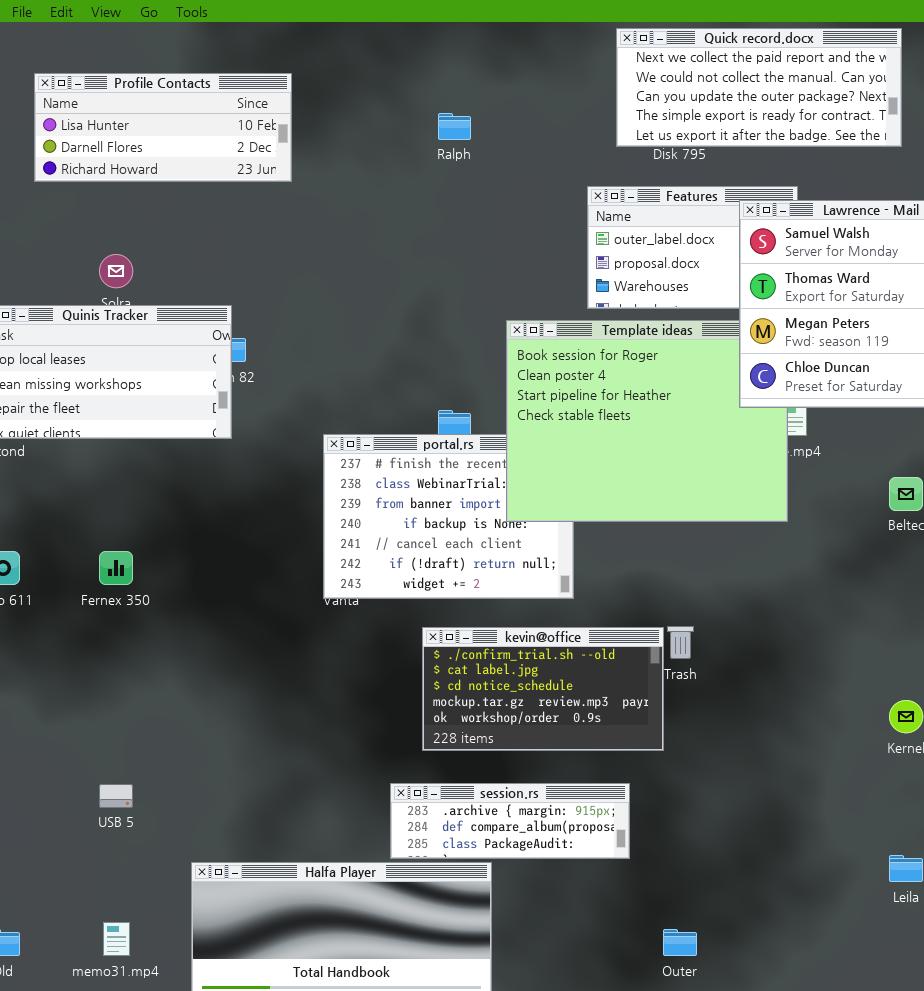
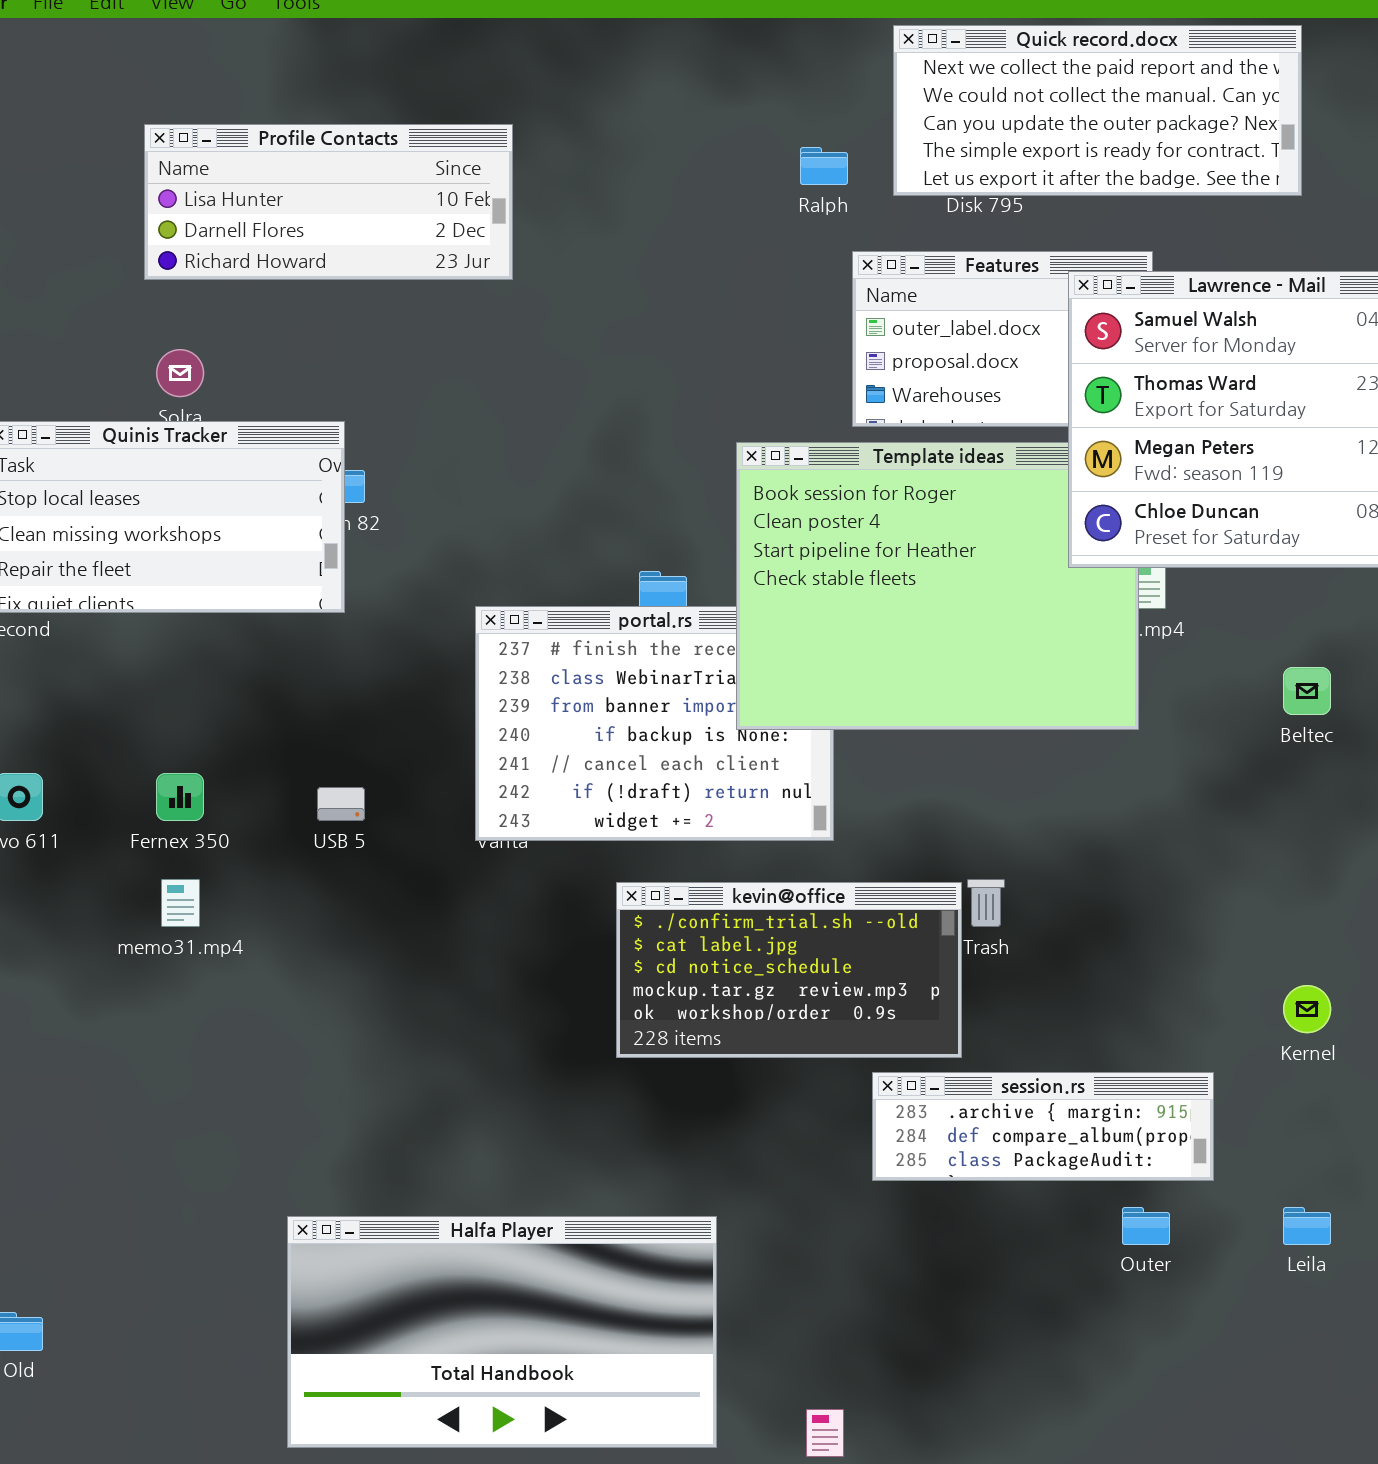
Profile Contacts: [34,73,292,182] -> [144,124,513,280], moved
Ralph: [438,113,471,140] -> [800,147,848,185], moved
session.rs: [390,783,630,859] -> [872,1072,1214,1181], moved
USB 5: [99,784,133,808] -> [317,787,365,821], moved
memo31.mp4: [103,922,130,956] -> [161,879,200,927], moved
Outer: [663,929,697,956] -> [1122,1207,1170,1245], moved

